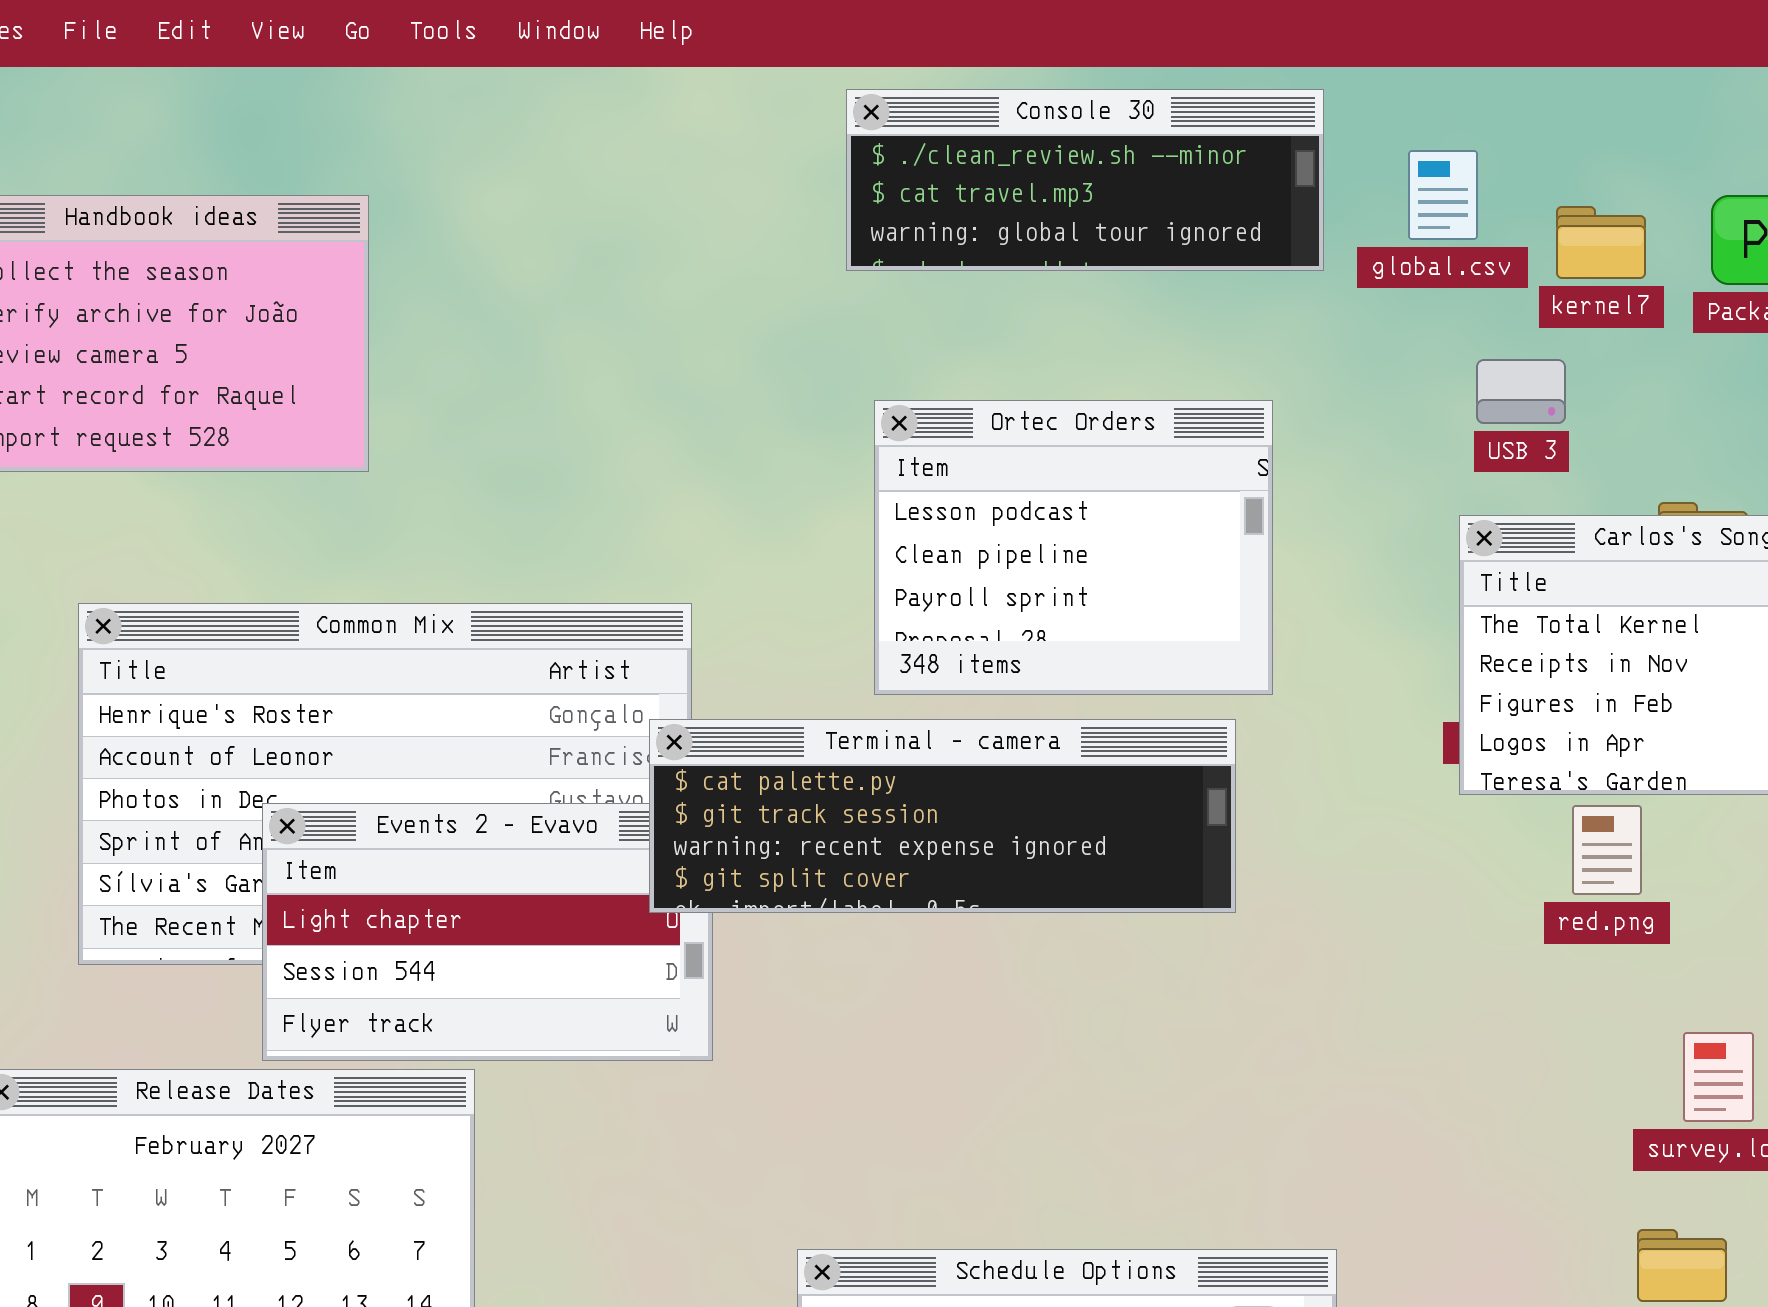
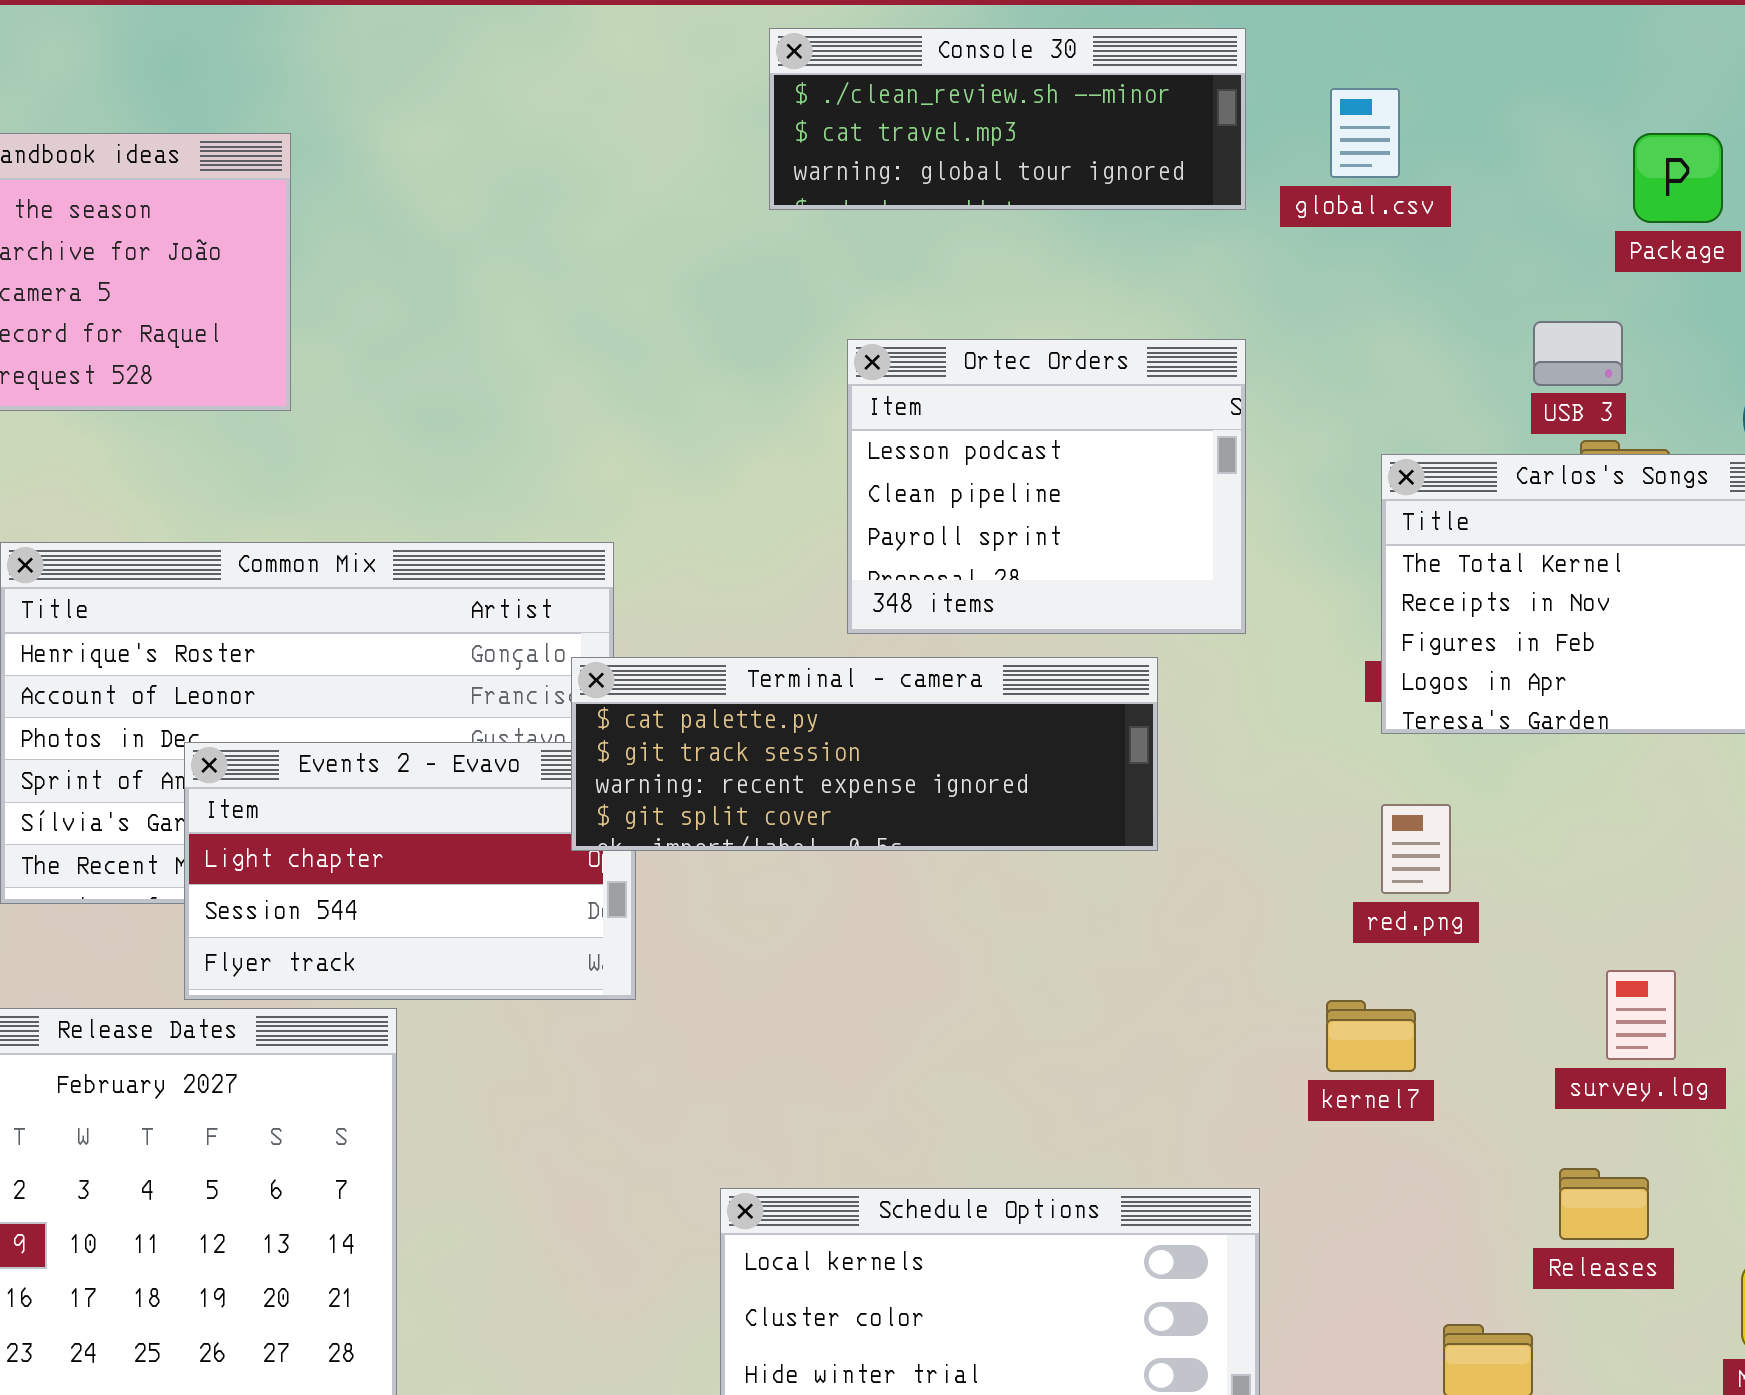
kernel7: [1556,206,1646,279] -> [1326,1000,1416,1072], moved
USB 3: [1476,359,1566,424] -> [1533,321,1623,386], moved
Ortec Orders: [874,400,1273,695] -> [847,339,1246,634], moved
red.png: [1572,805,1642,895] -> [1381,804,1451,894], moved

